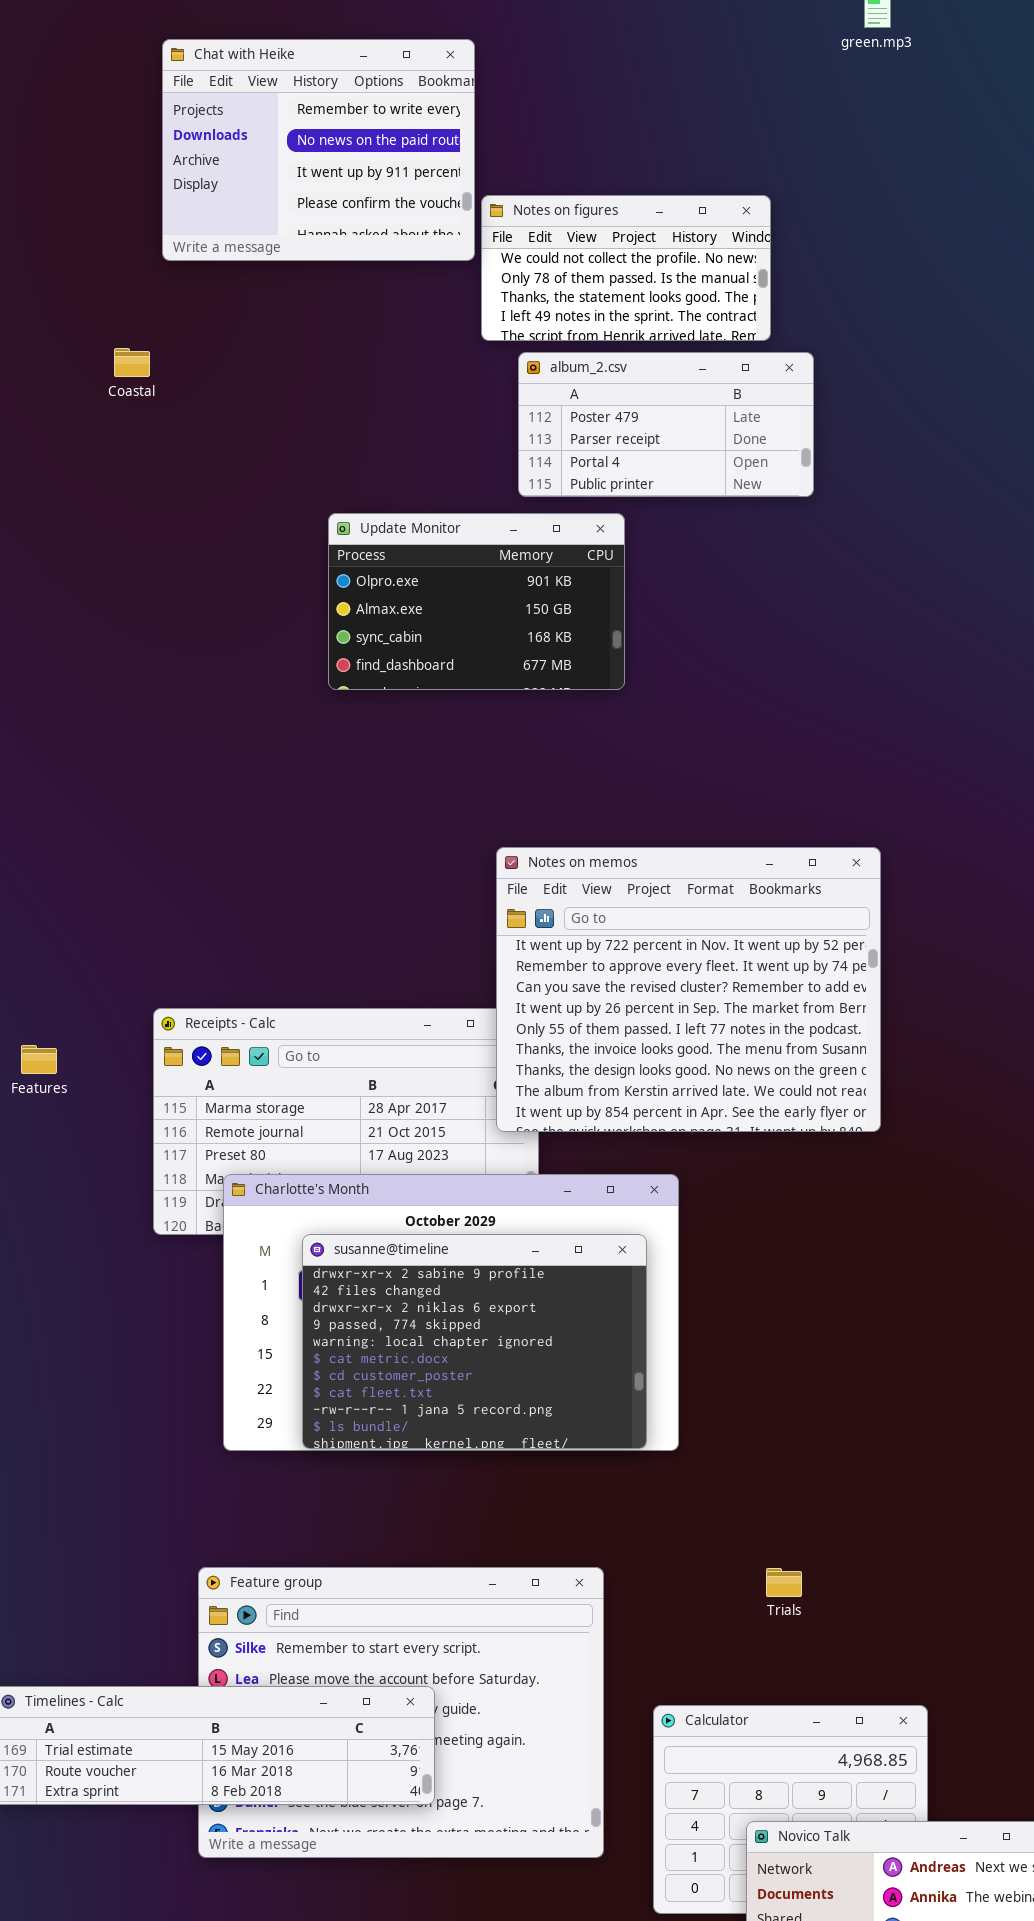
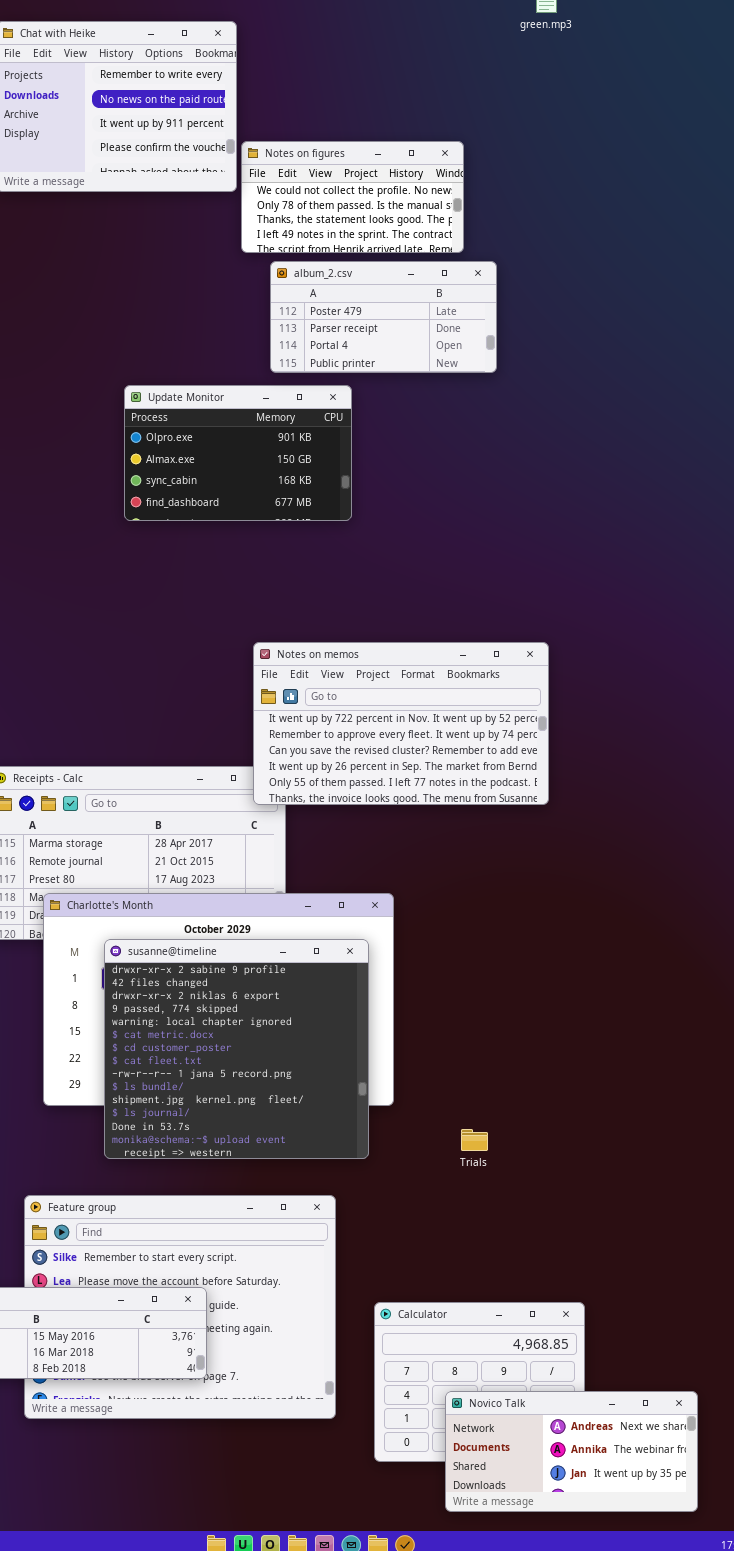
Notes on memos: [496,847,881,1132] -> [253,642,549,805], resized
susanne@timeline: [302,1234,647,1449] -> [104,939,369,1159], resized
Trials: [766,1568,802,1597] -> [461,1129,488,1151], moved

